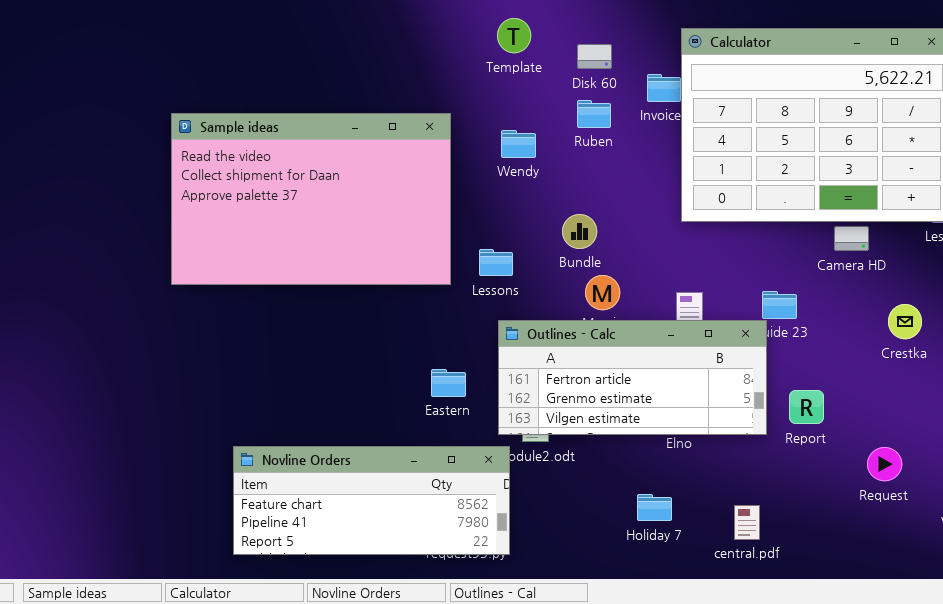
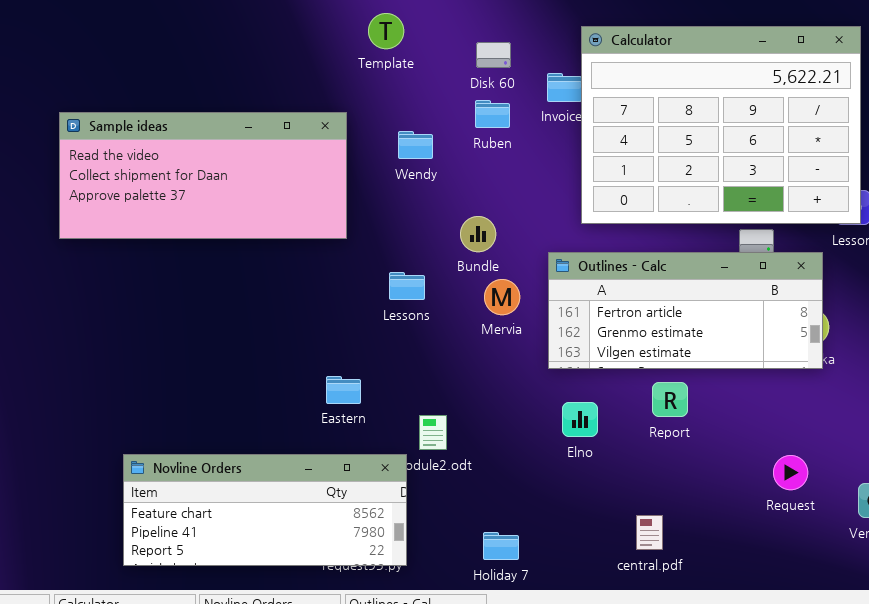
Template: [497,18,531,53] -> [368,13,404,49], moved
Sample ideas: [171,113,451,285] -> [59,112,347,239], resized
Lessons: [479,249,513,276] -> [389,272,425,300], moved
Outlines - Calc: [498,320,767,435] -> [548,252,823,369], moved
Report: [789,390,824,424] -> [652,382,688,417], moved
Holiday 7: [637,494,672,521] -> [483,532,519,560], moved

